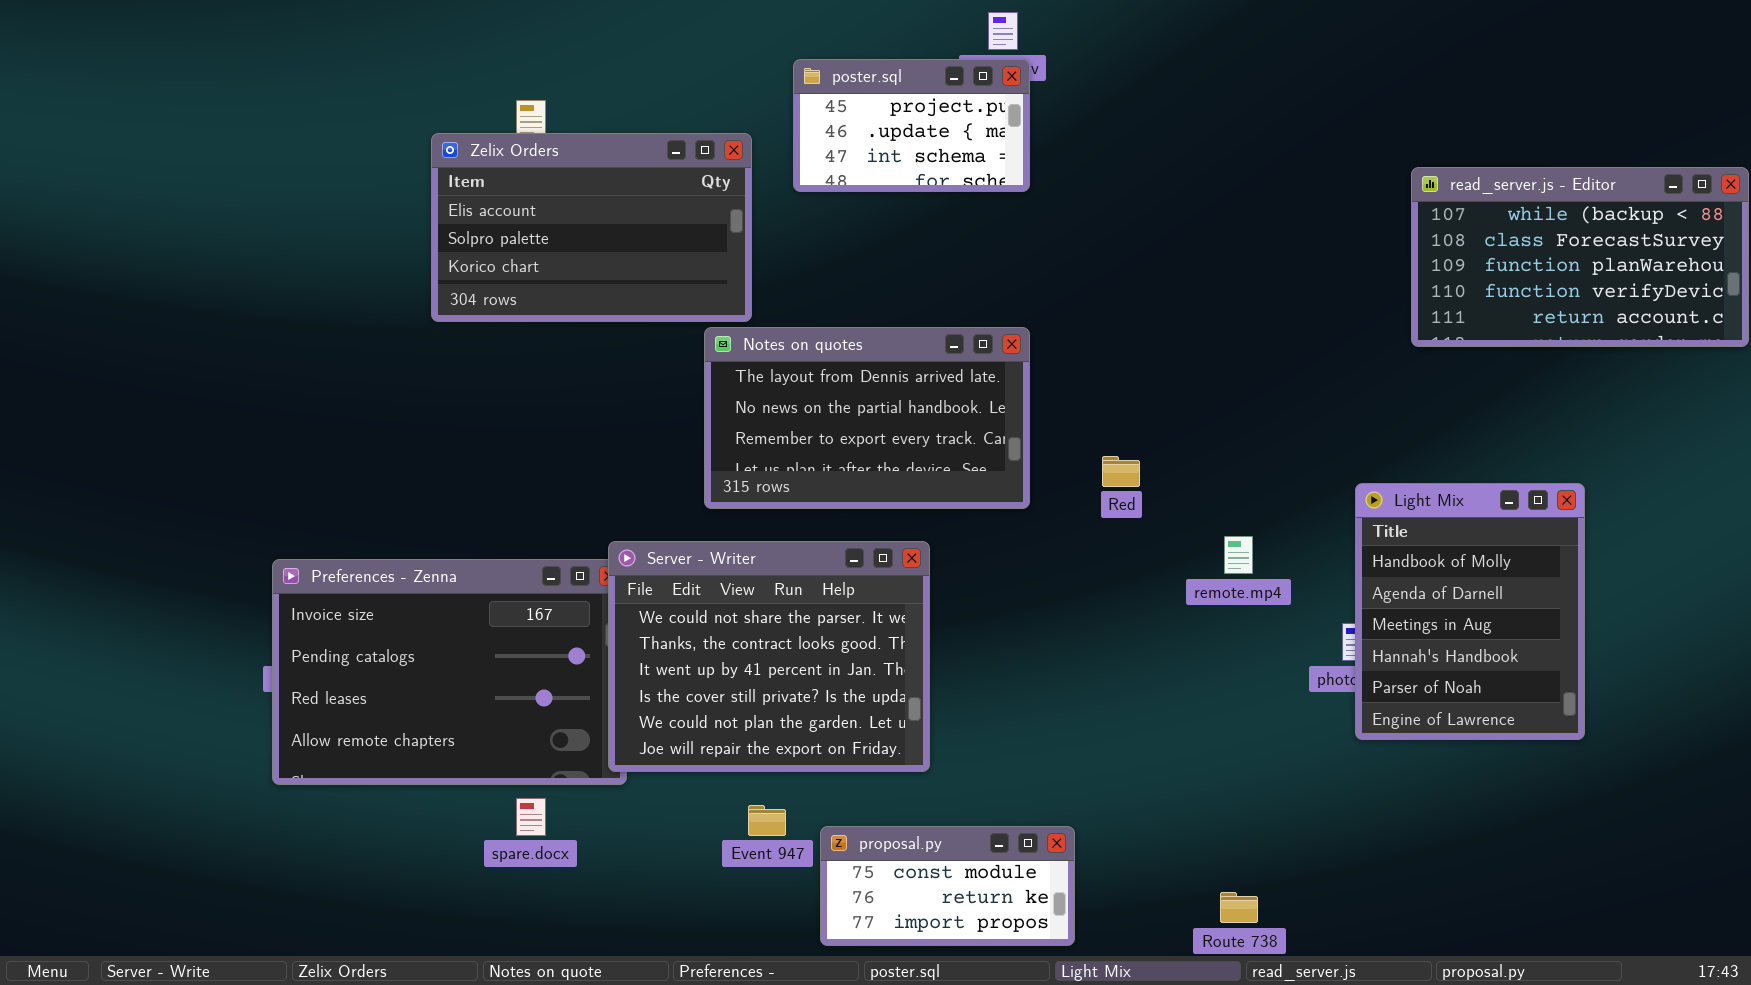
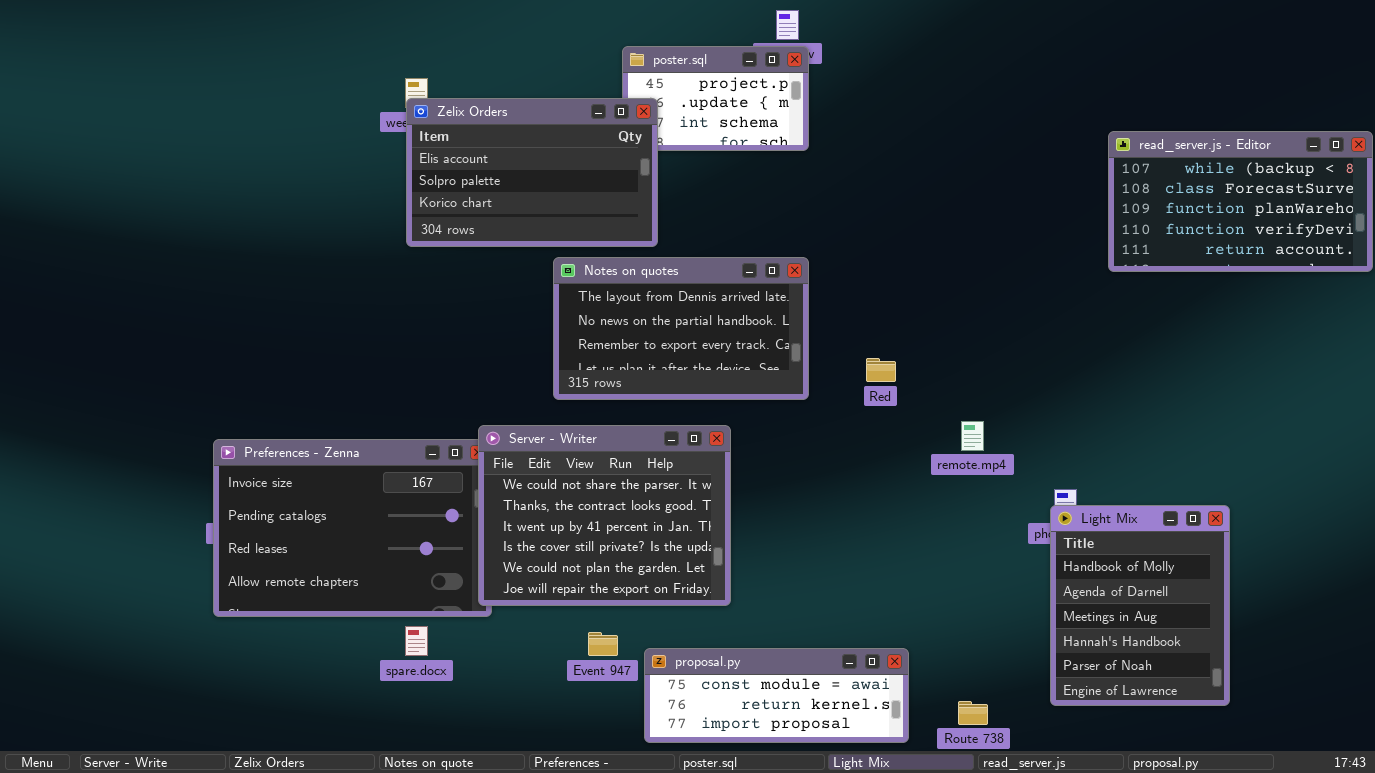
Zelix Orders: [431,133,752,322] -> [406,98,658,247], moved
Light Mix: [1355,483,1585,740] -> [1050,505,1230,706], moved
proposal.py: [820,826,1075,946] -> [644,648,909,743], resized

